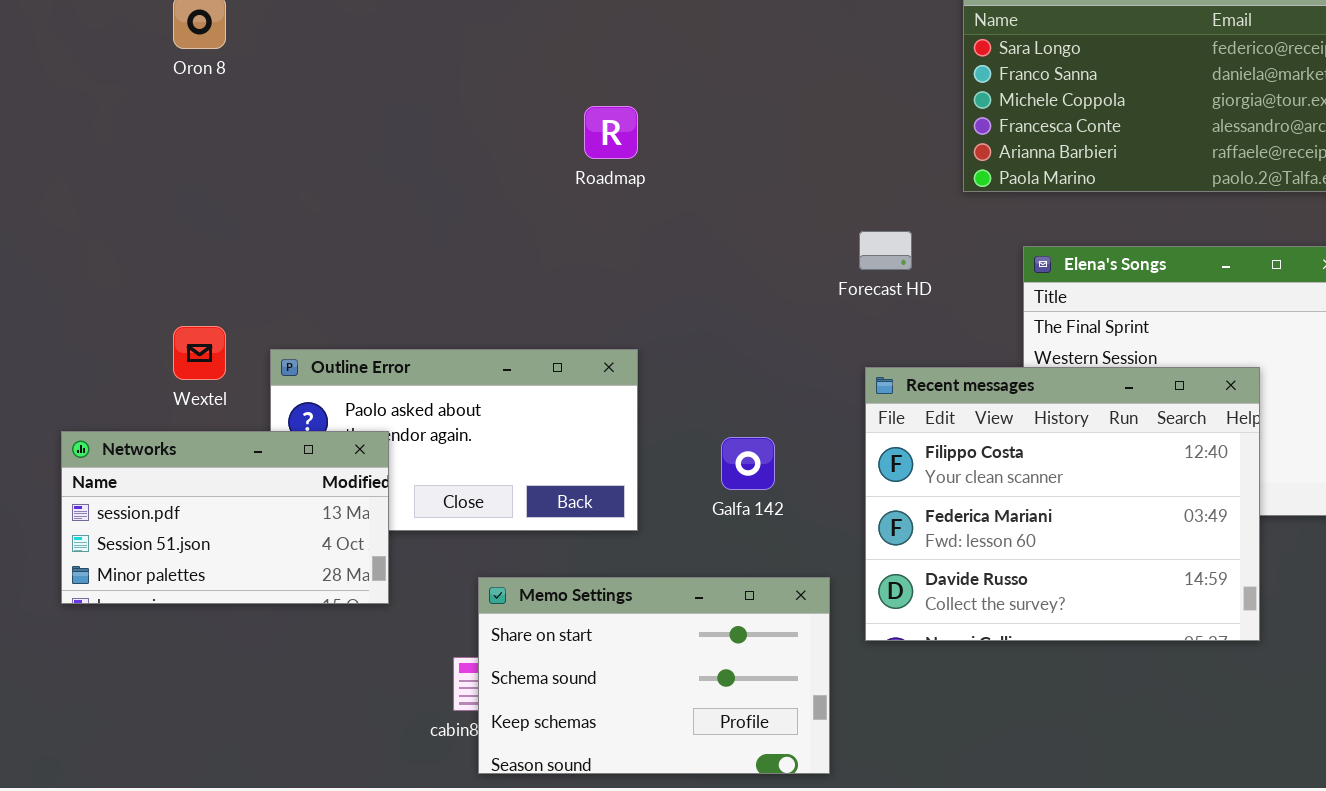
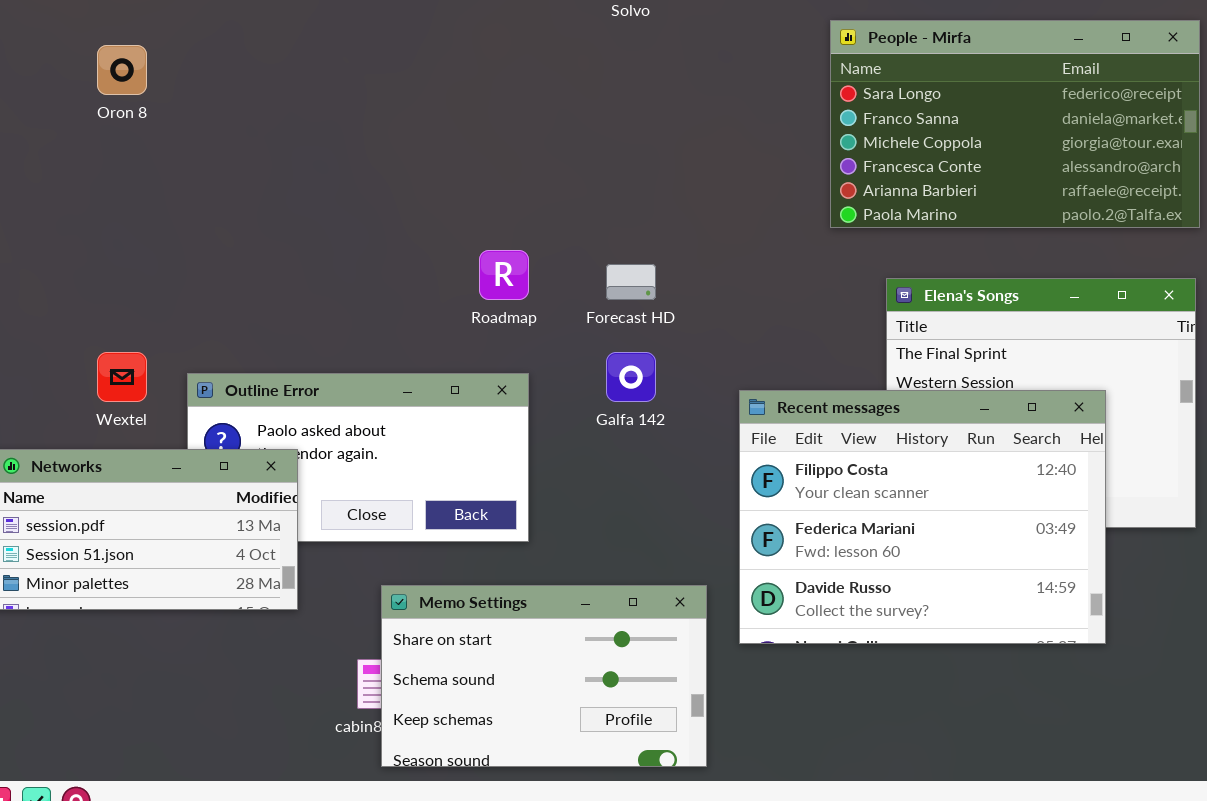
Roadmap: [584,106,638,159] -> [479,250,529,300], moved
Forecast HD: [859,231,912,270] -> [606,264,656,300], moved
Galfa 142: [721,437,775,490] -> [606,352,656,402], moved

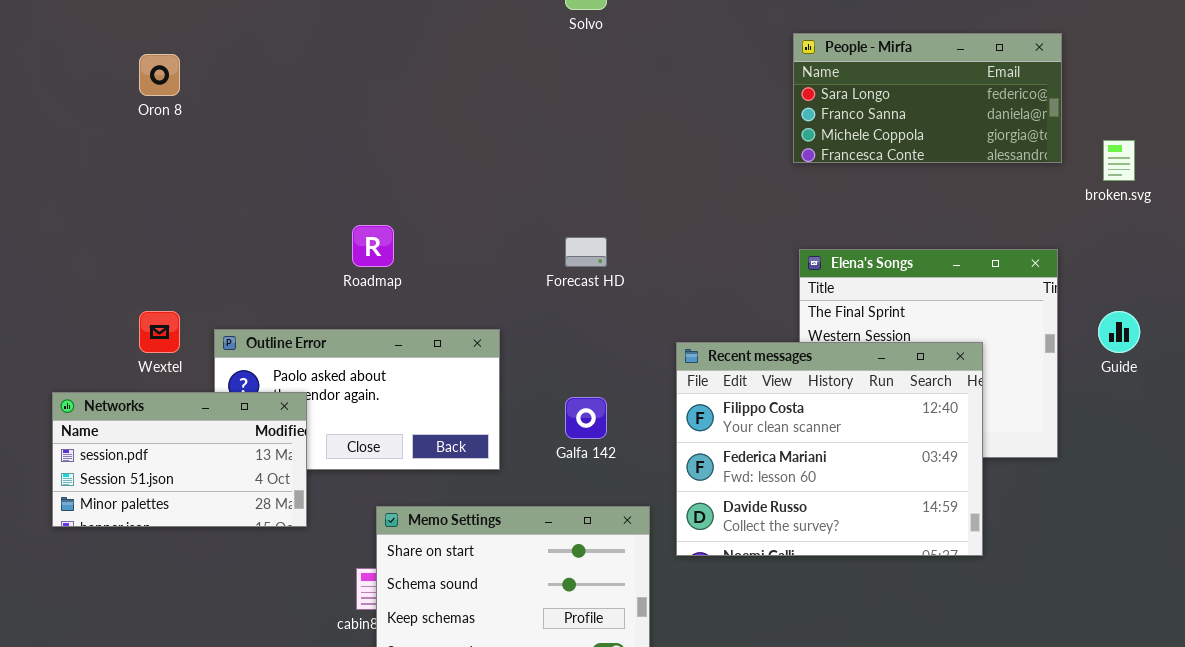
People - Mirfa: [830,20,1200,228] -> [793,33,1062,163], resized
Roadmap: [479,250,529,300] -> [352,225,394,267], moved
Galfa 142: [606,352,656,402] -> [565,397,607,439], moved

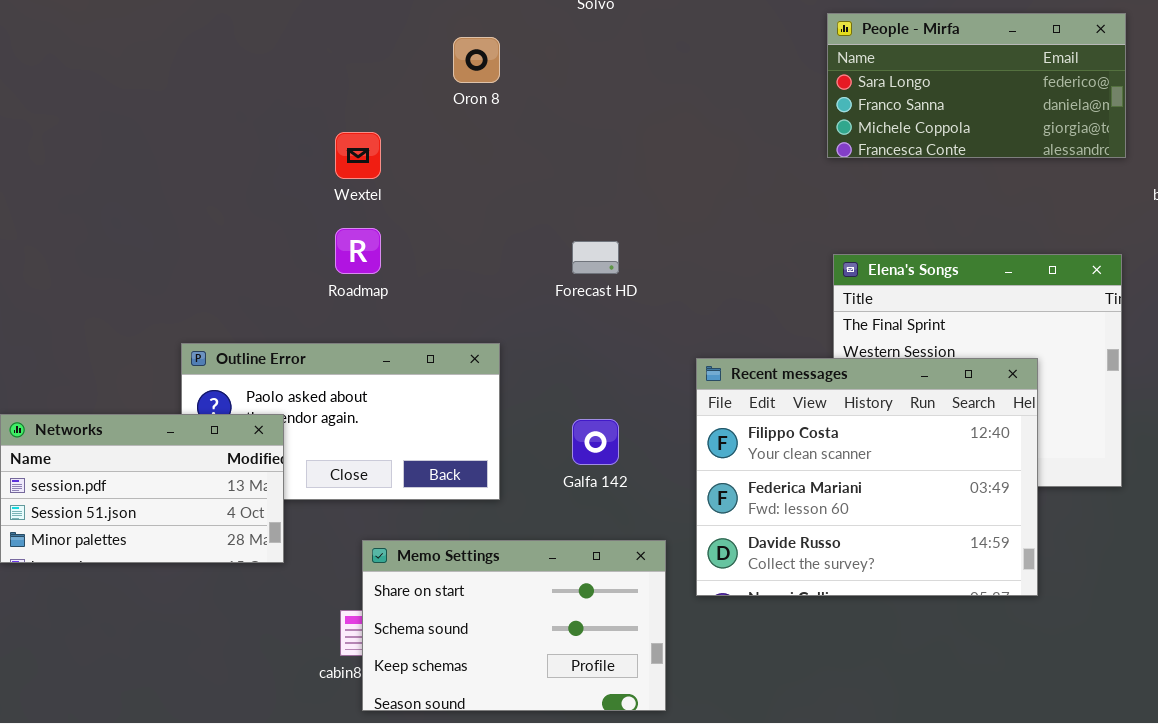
Oron 8: [139,54,180,96] -> [453,37,500,83], moved
Wextel: [139,311,180,353] -> [335,132,381,179], moved

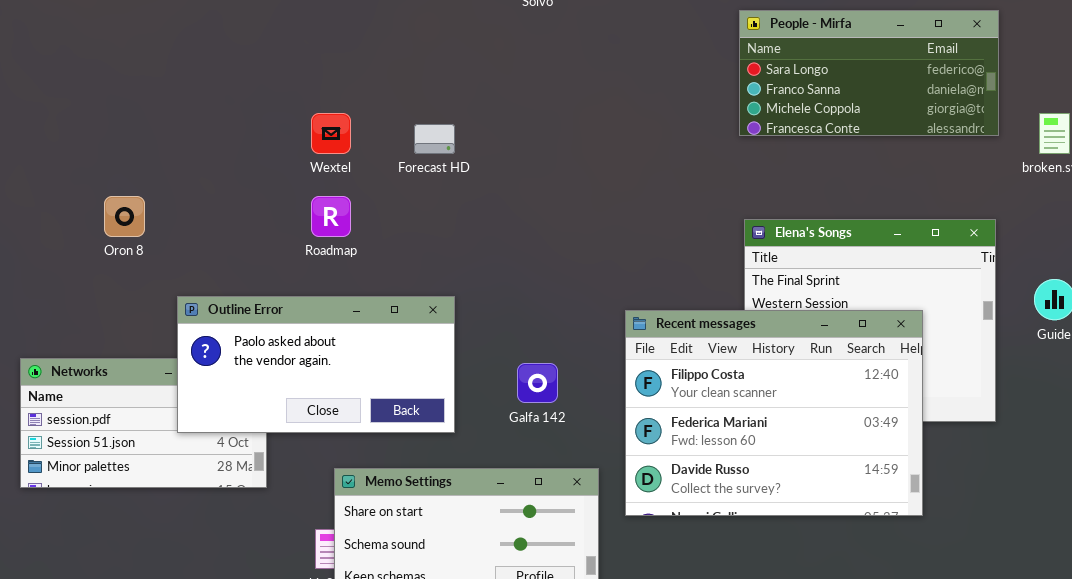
Oron 8: [453,37,500,83] -> [104,196,145,237], moved
Forecast HD: [572,241,619,274] -> [414,124,455,154], moved
Outline Error: [181,343,500,500] -> [177,296,455,433], raised

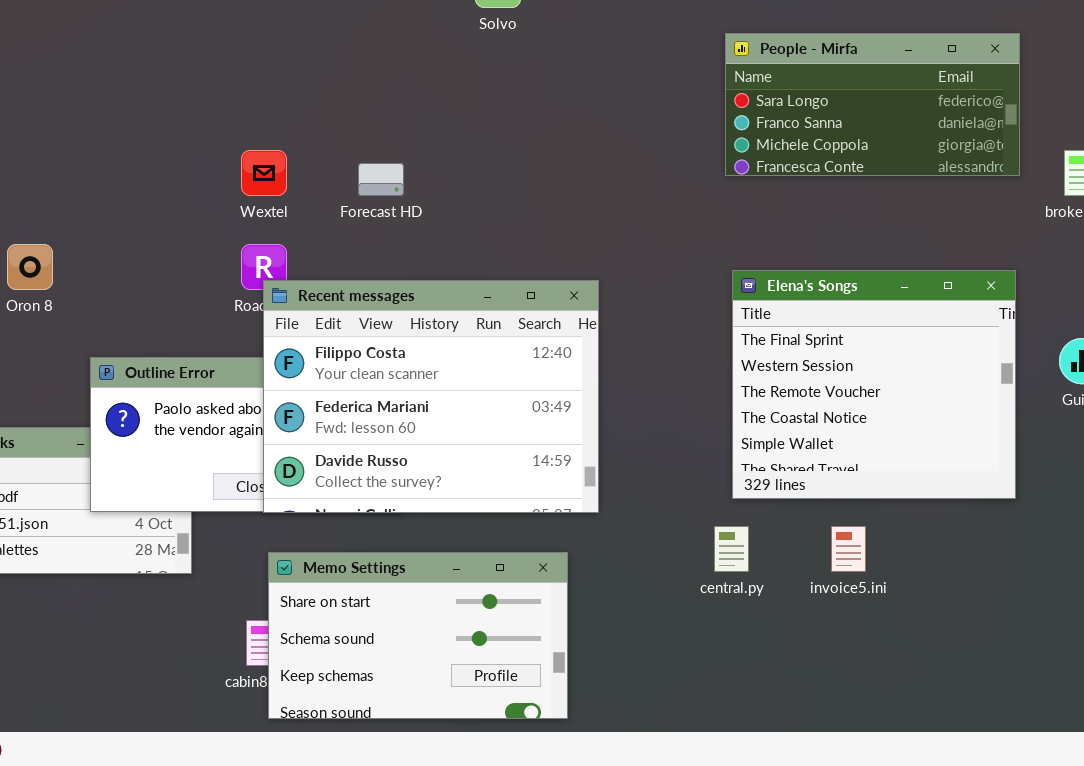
Recent messages: [625,310,923,516] -> [263,280,599,513], moved

